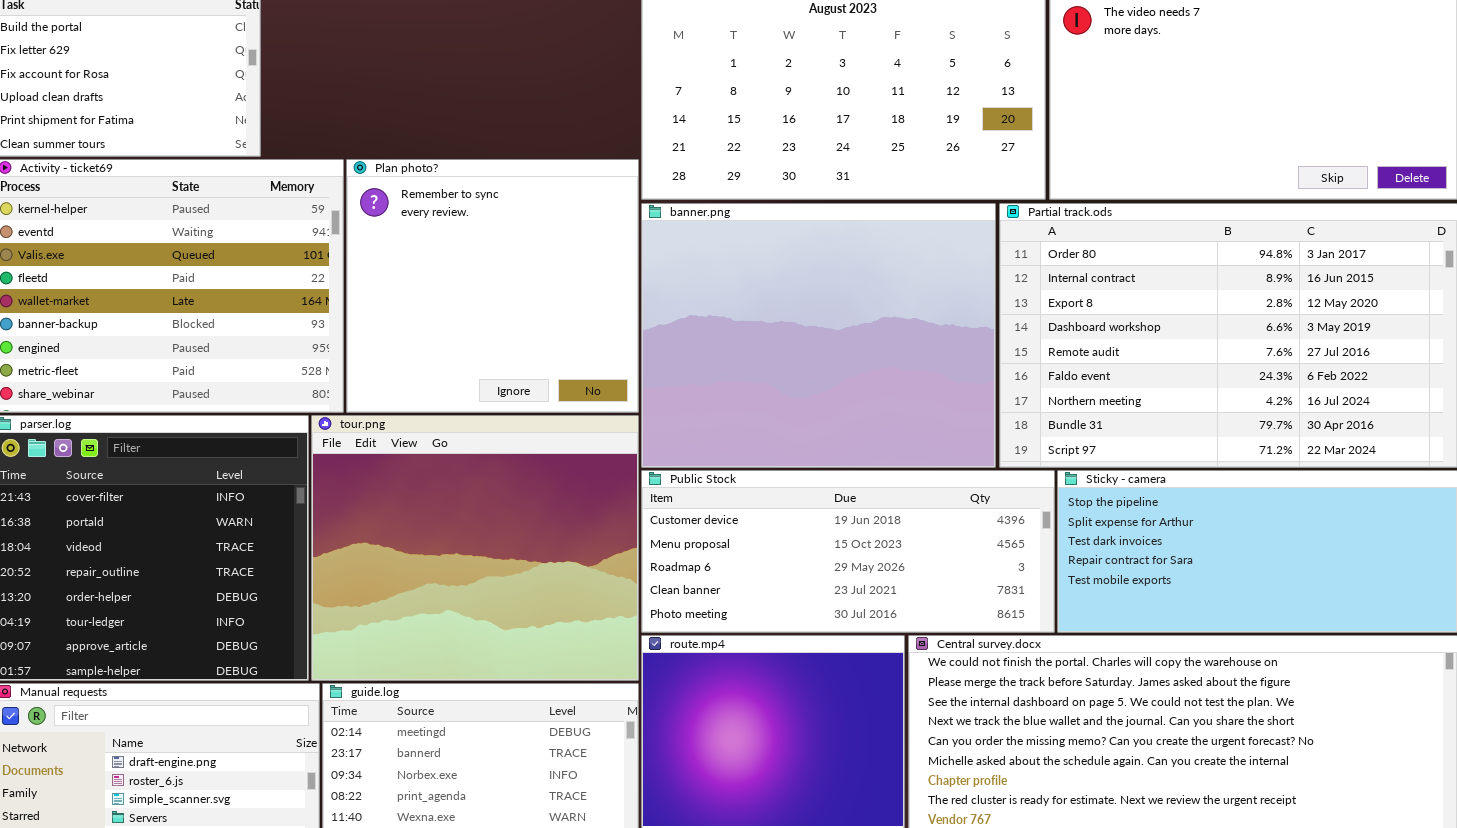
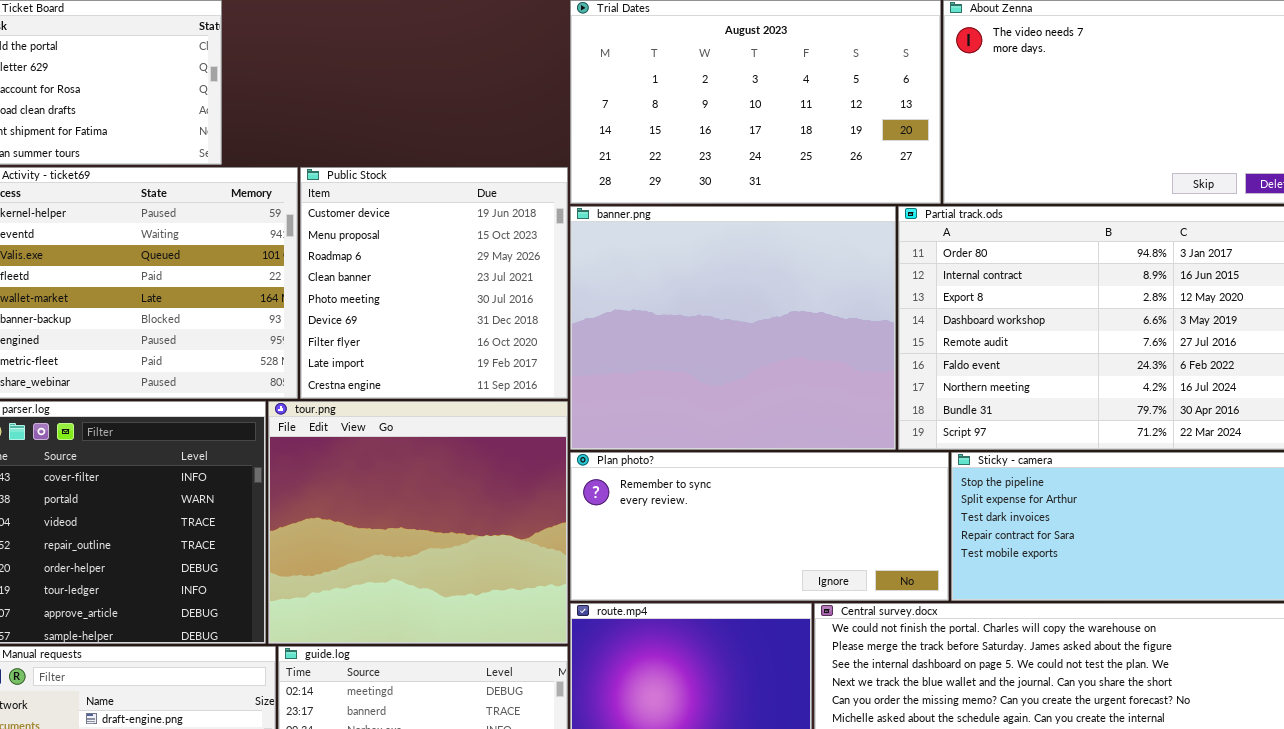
Plan photo?: [346,159,639,413] -> [570,452,949,601], moved, resized
Public Stock: [641,470,1055,633] -> [300,167,568,399], moved, resized

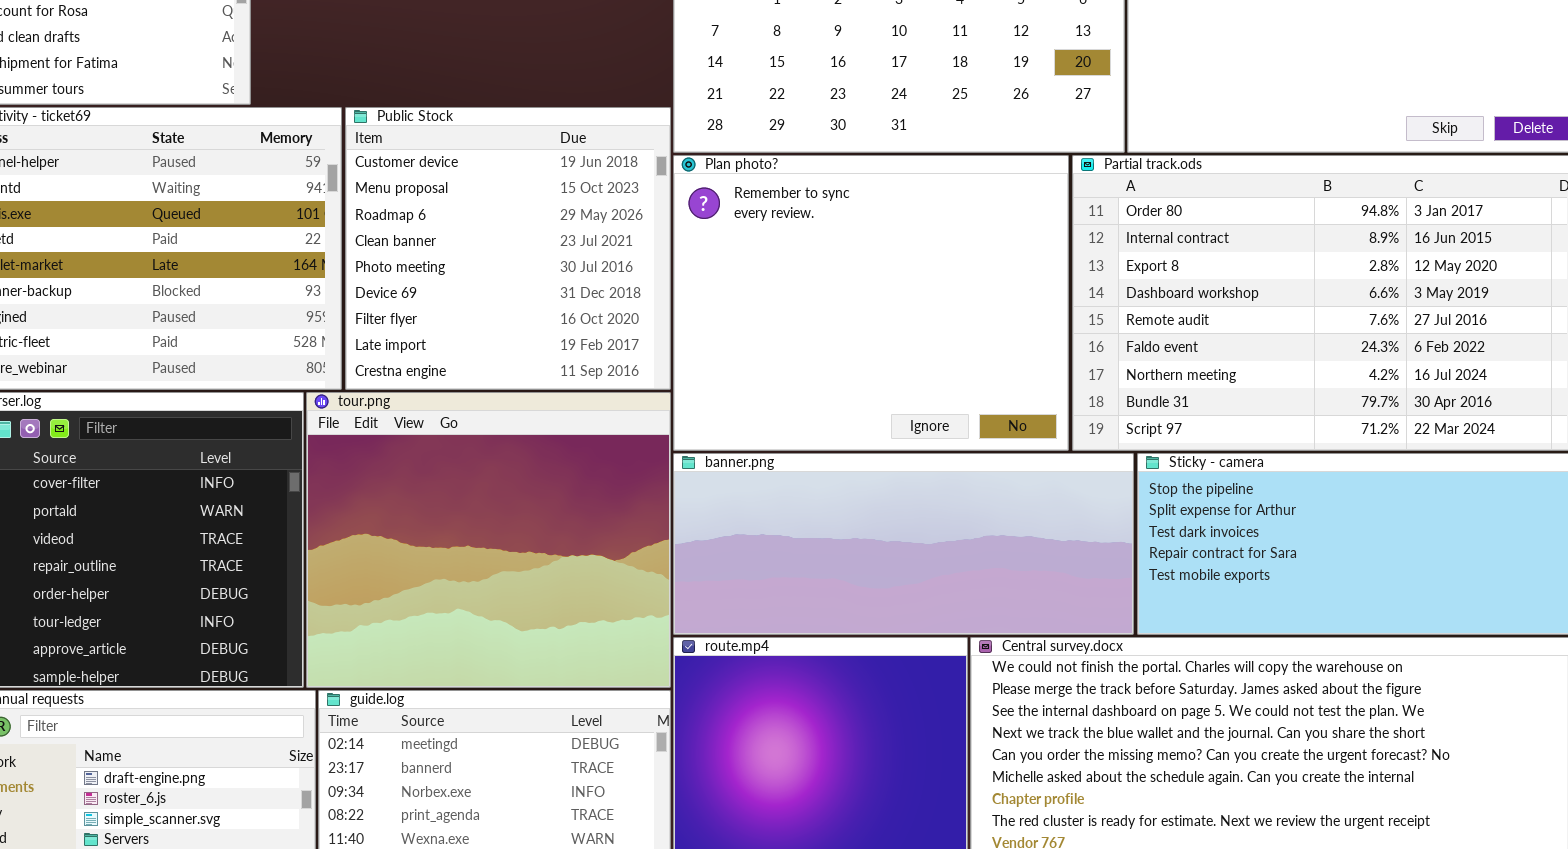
banner.png: [570,206,896,450] -> [673,453,1134,635], moved, resized
Plan photo?: [570,452,949,601] -> [673,155,1069,451], moved, resized

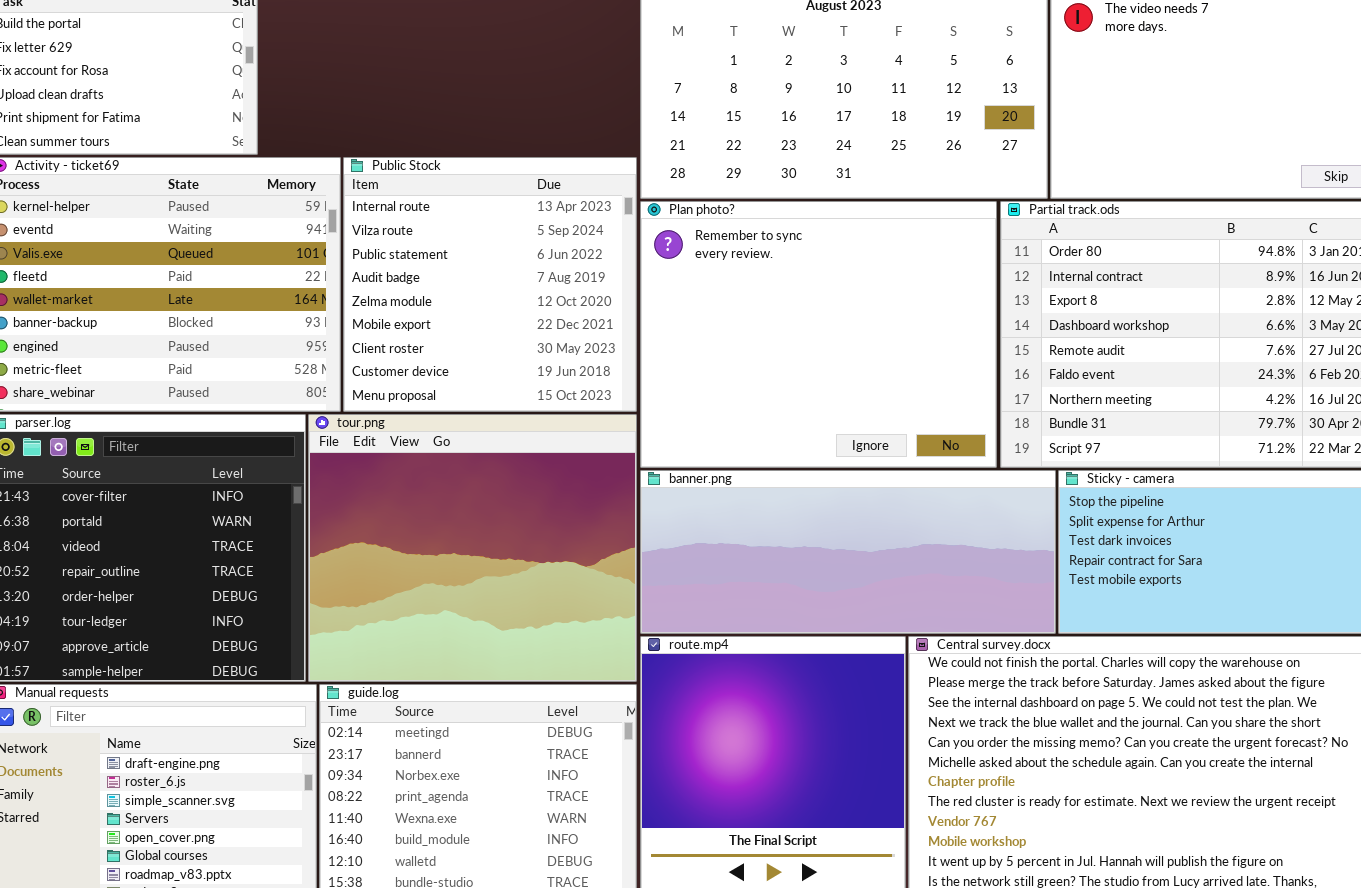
Public Stock: [345,107,671,390] -> [343,157,637,412], scrolled up 7 rows

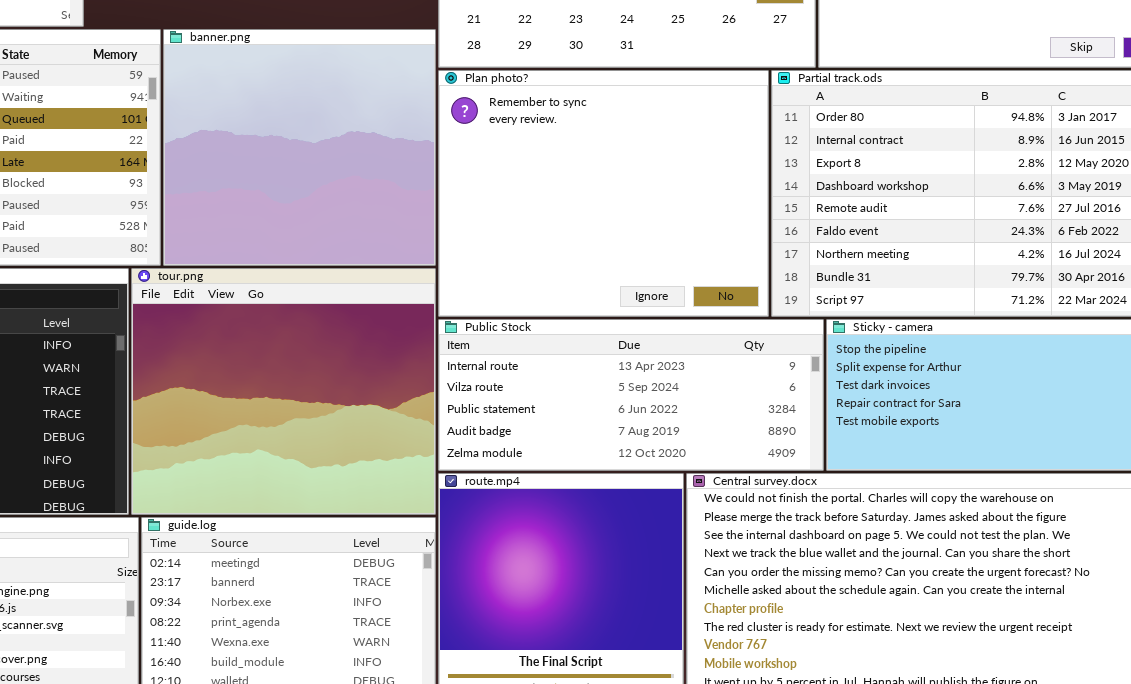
Public Stock: [343,157,637,412] -> [438,319,824,471], moved, resized
banner.png: [640,470,1056,634] -> [163,29,436,266], moved, resized

